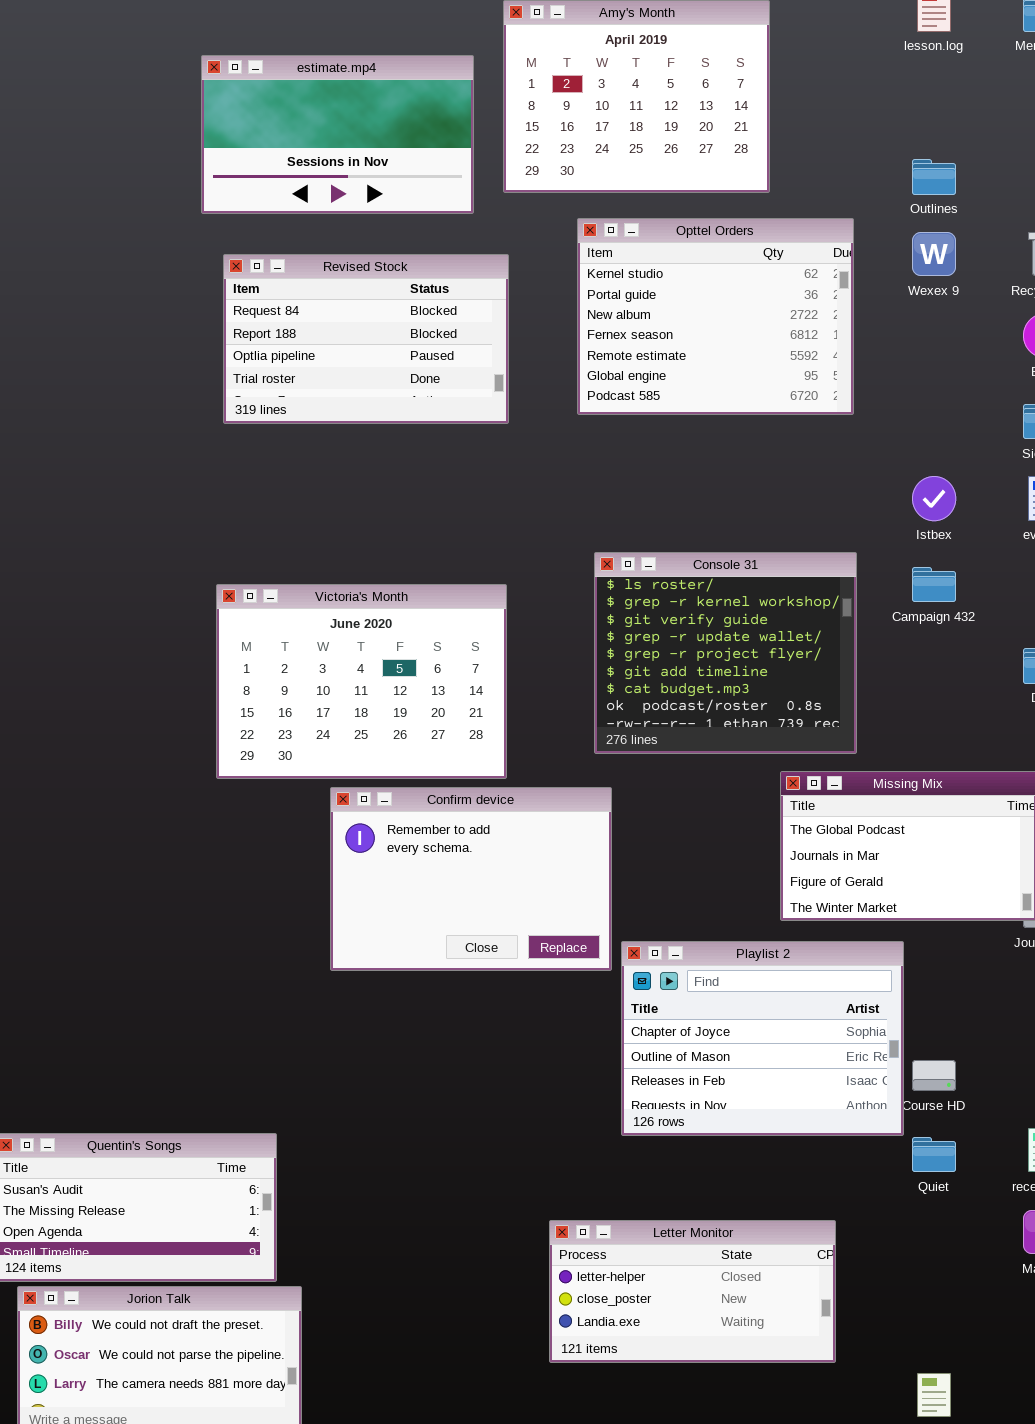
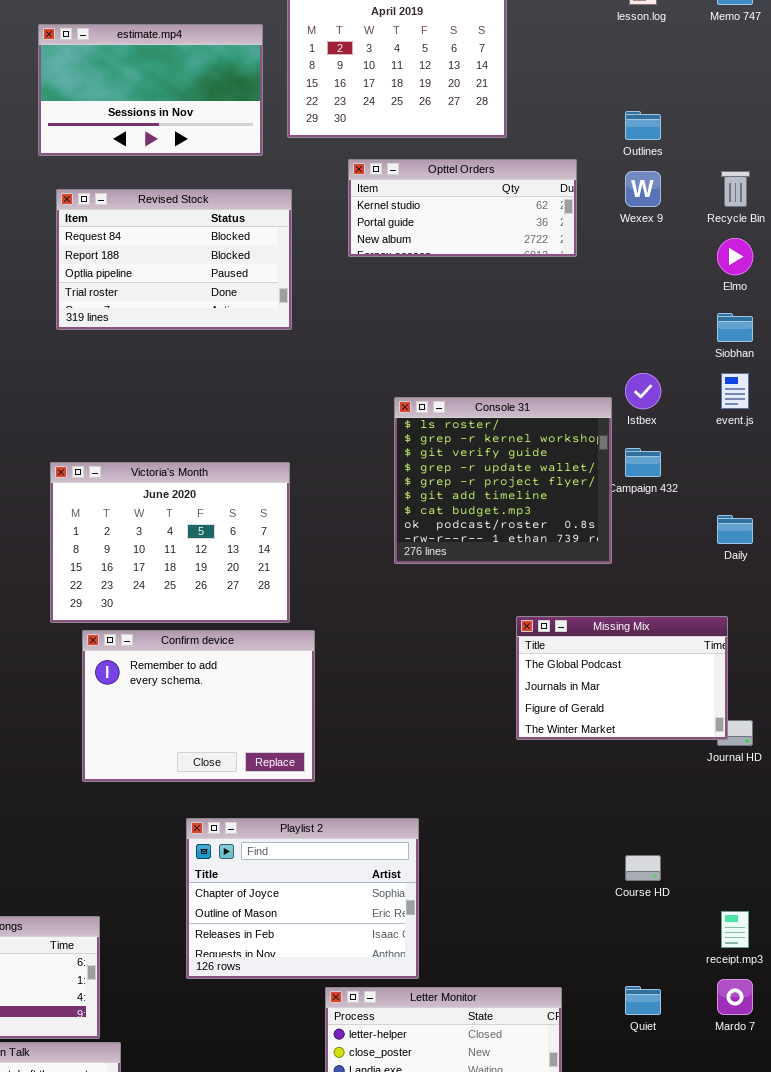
Opttel Orders: [577,218,854,415] -> [348,159,577,257], resized
Console 31: [594,552,857,754] -> [394,397,612,564], moved
Confirm device: [330,787,612,971] -> [82,630,315,782], moved
Playlist 2: [621,941,904,1136] -> [186,818,419,979], moved
Quiet: [912,1137,956,1172] -> [625,986,661,1015], moved

